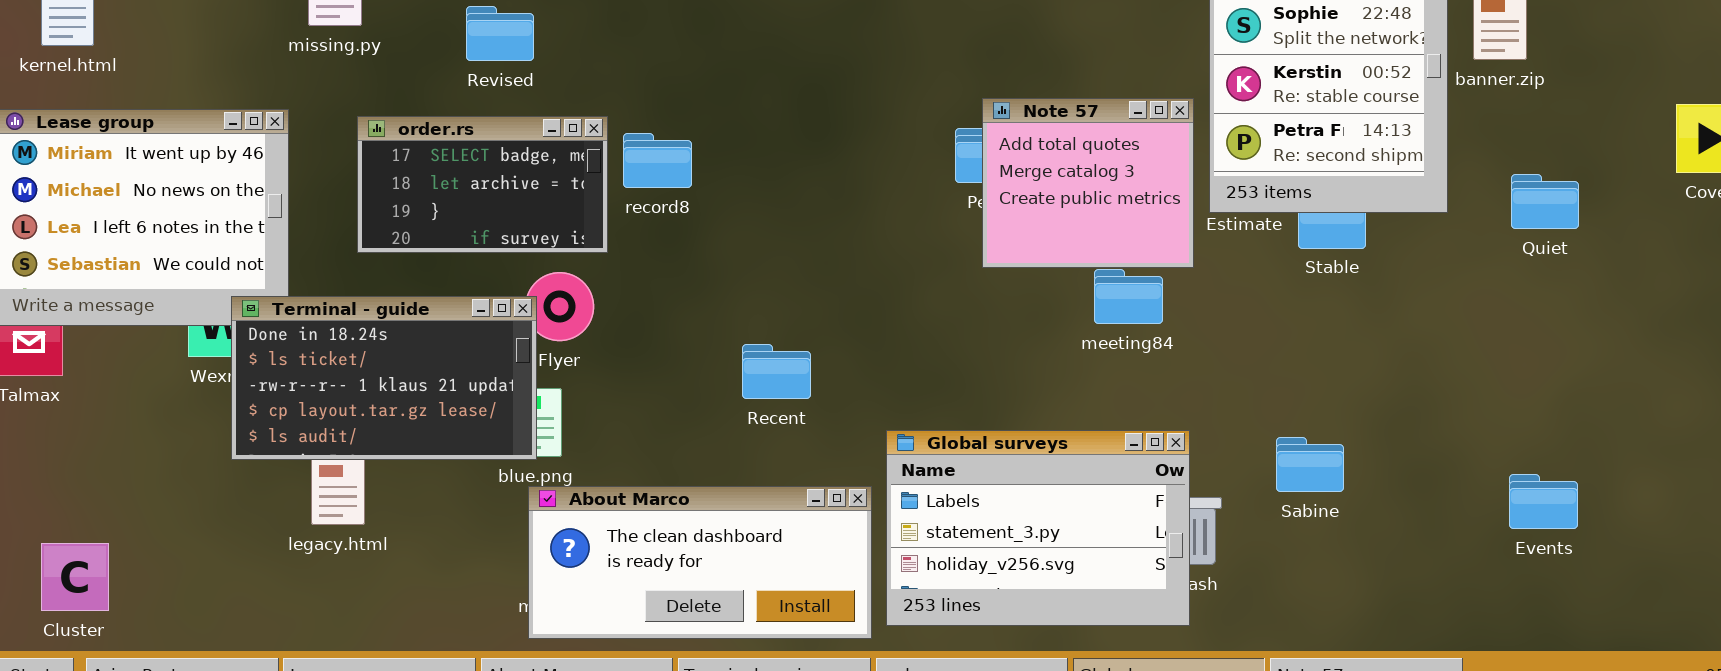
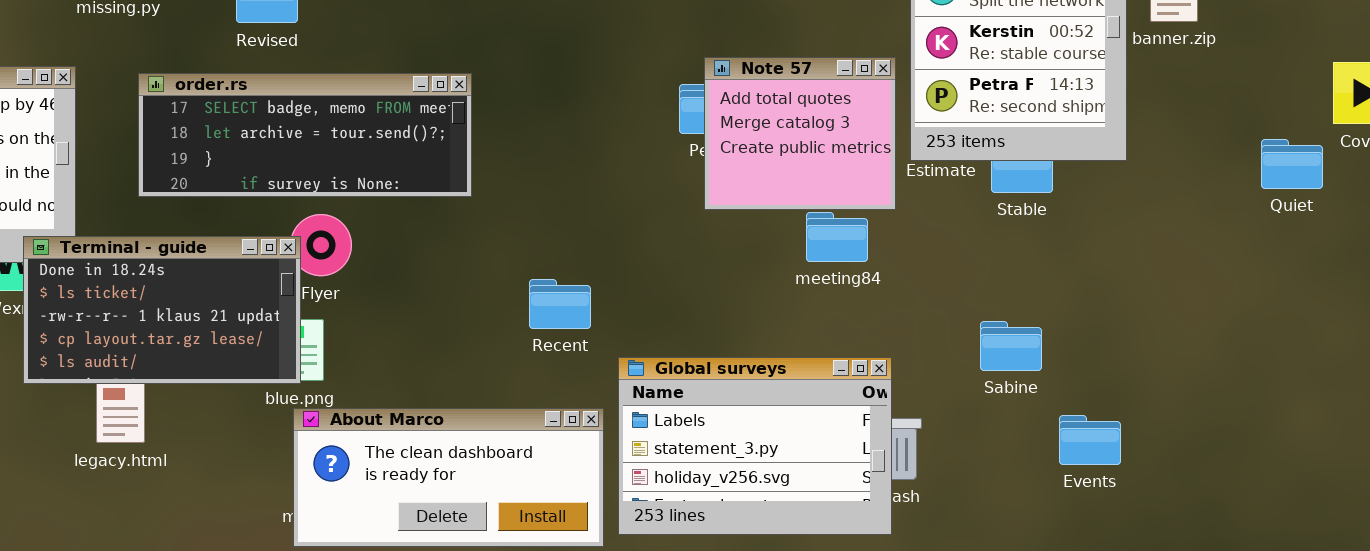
order.rs: [357,116,608,253] -> [138,73,472,197], resized
Quiet: [1511,174,1579,229] -> [1261,139,1323,189], moved
Recent: [742,344,811,399] -> [529,279,591,329], moved
Sabine: [1276,437,1344,492] -> [980,321,1042,371], moved
Events: [1509,474,1578,529] -> [1059,415,1121,465], moved

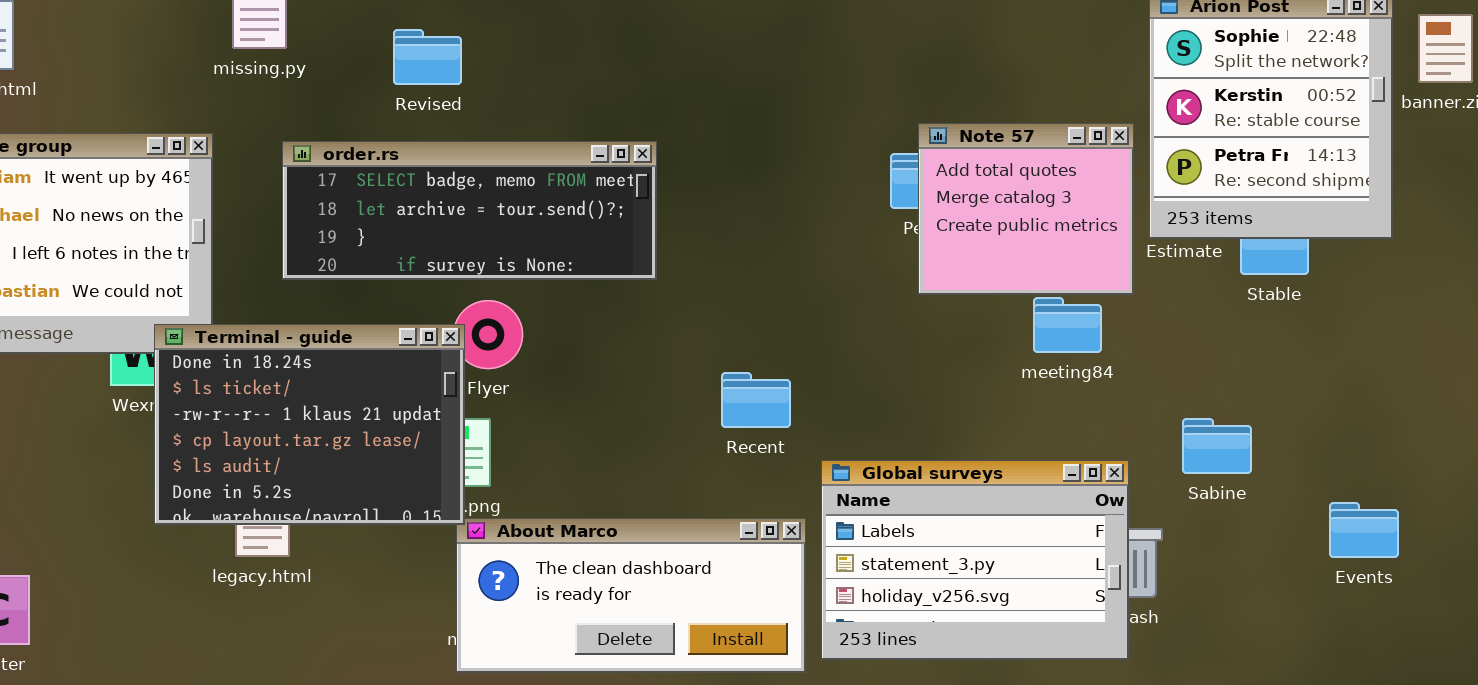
Terminal - guide: [23,236,301,384] -> [154,324,465,525], resized
Sabine: [980,321,1042,371] -> [1182,418,1252,474], moved
Events: [1059,415,1121,465] -> [1329,502,1399,558], moved

